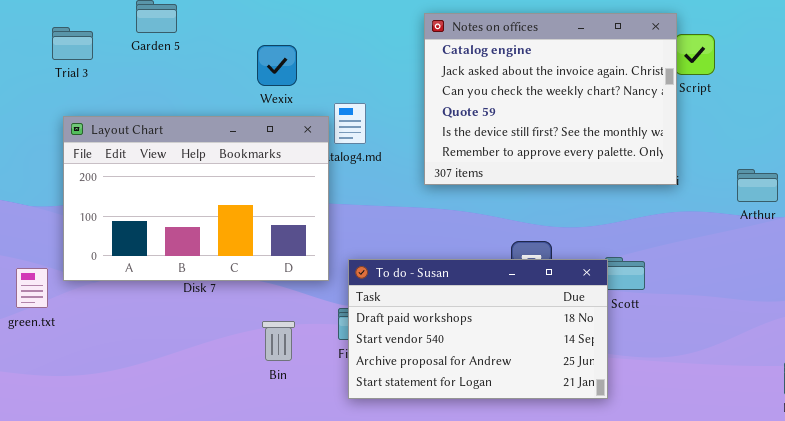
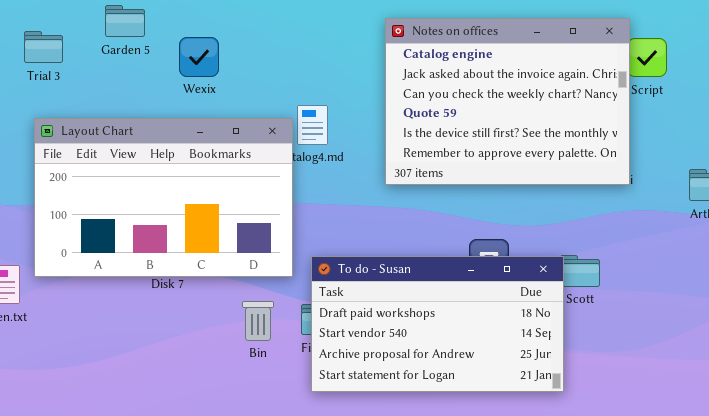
Wexix: [257,45,297,86] -> [179,37,219,77], moved
Bin: [262,321,295,361] -> [242,301,274,341], moved

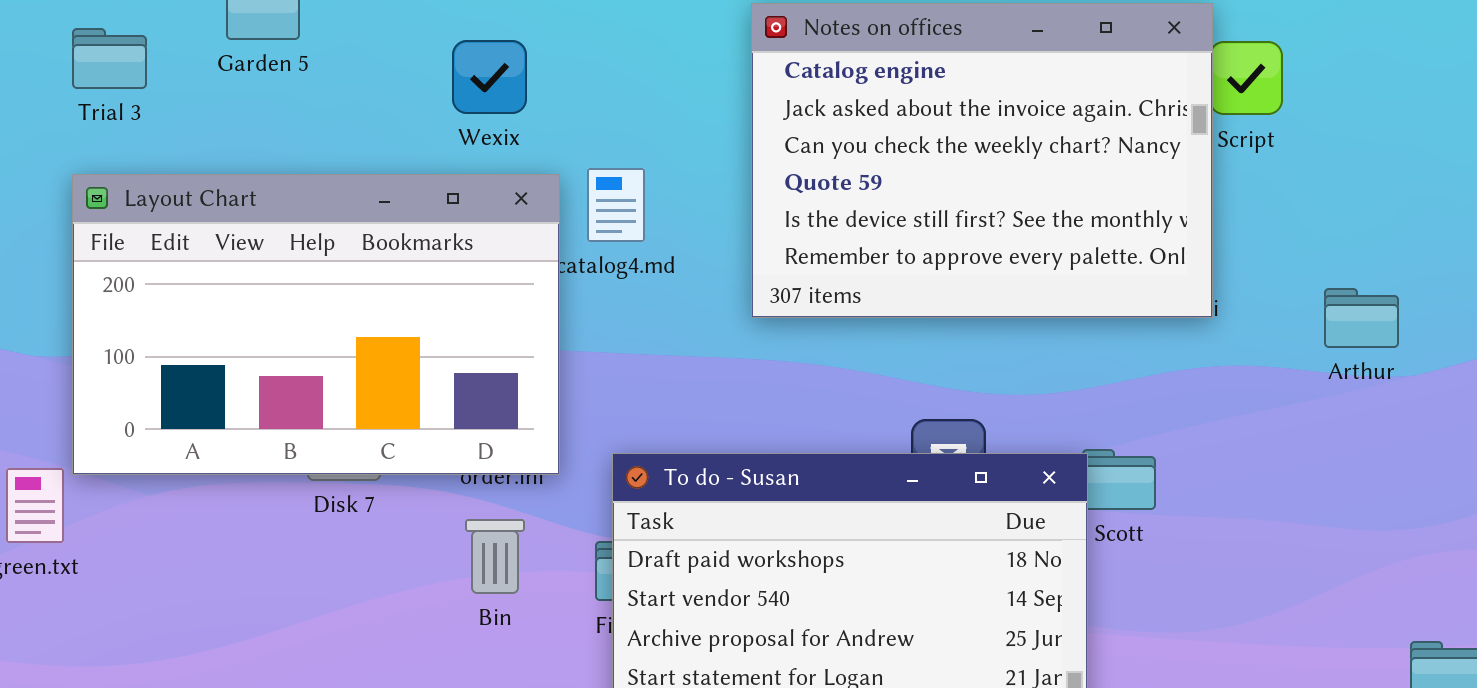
Wexix: [179,37,219,77] -> [452,40,527,114], moved
Layout Chart: [34,118,293,277] -> [72,174,560,475], moved
Bin: [242,301,274,341] -> [465,519,525,594], moved

